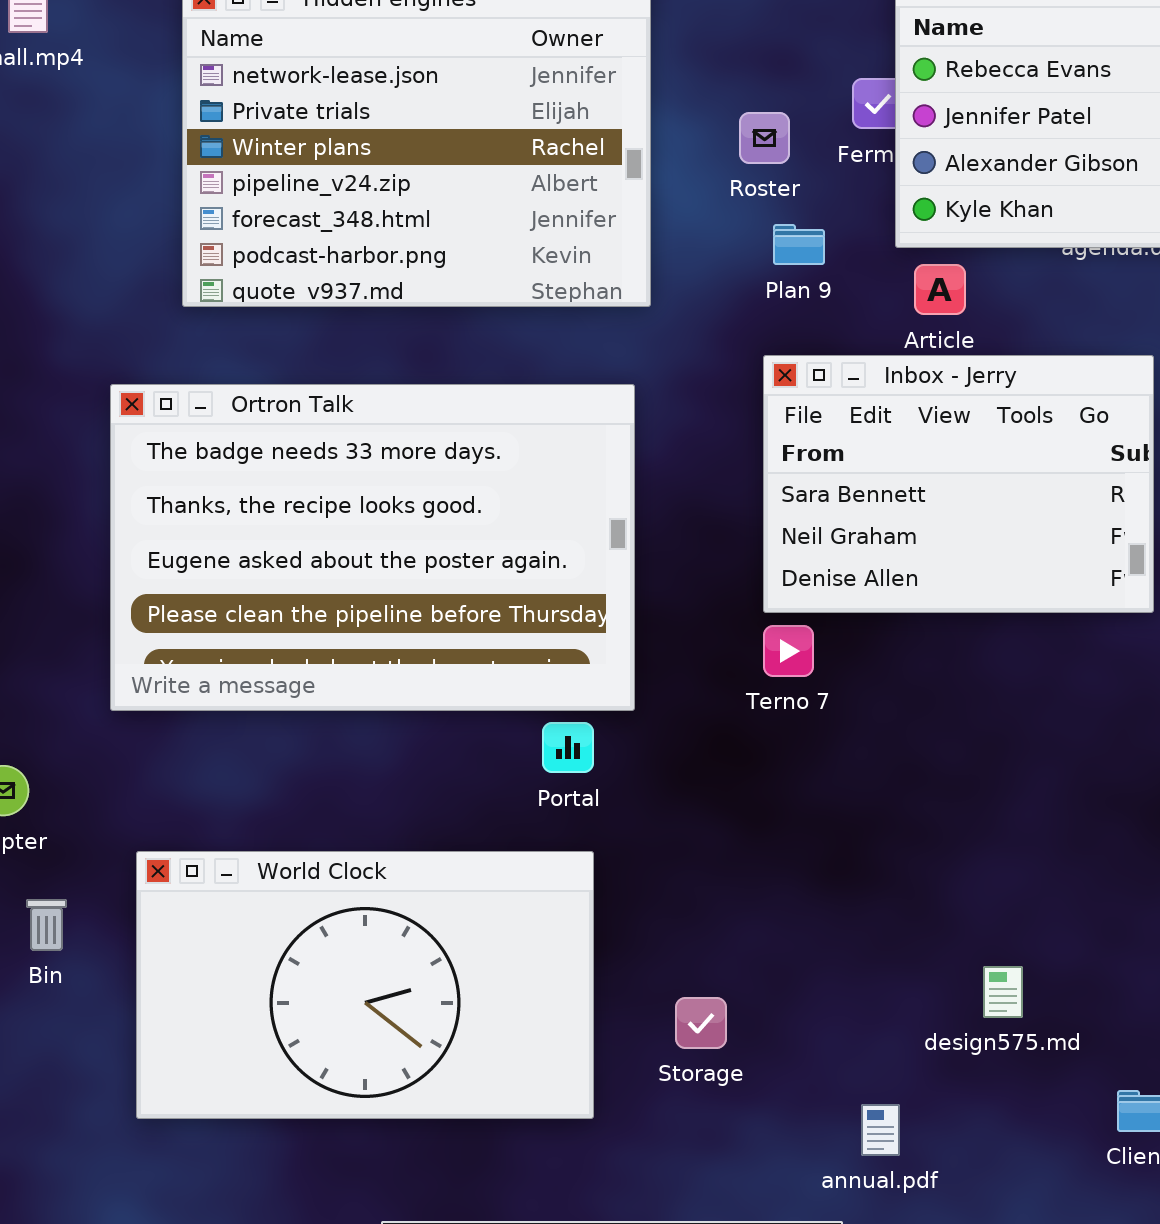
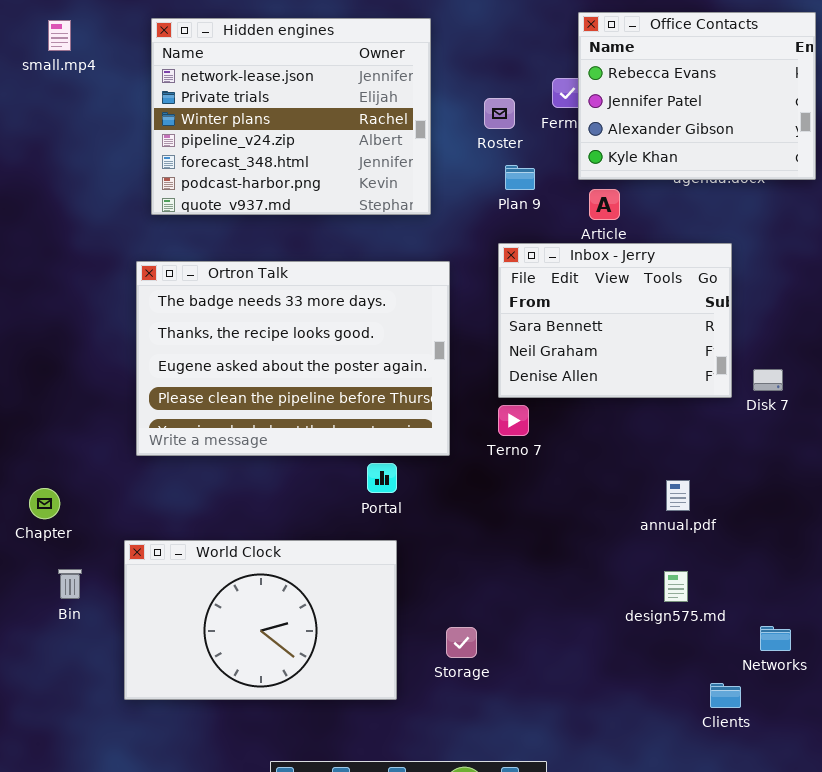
Ortron Talk: [110,384,635,711] -> [136,261,450,456], moved
design575.md: [983,966,1023,1018] -> [664,571,688,602], moved
annual.pdf: [861,1104,900,1156] -> [666,480,690,511], moved

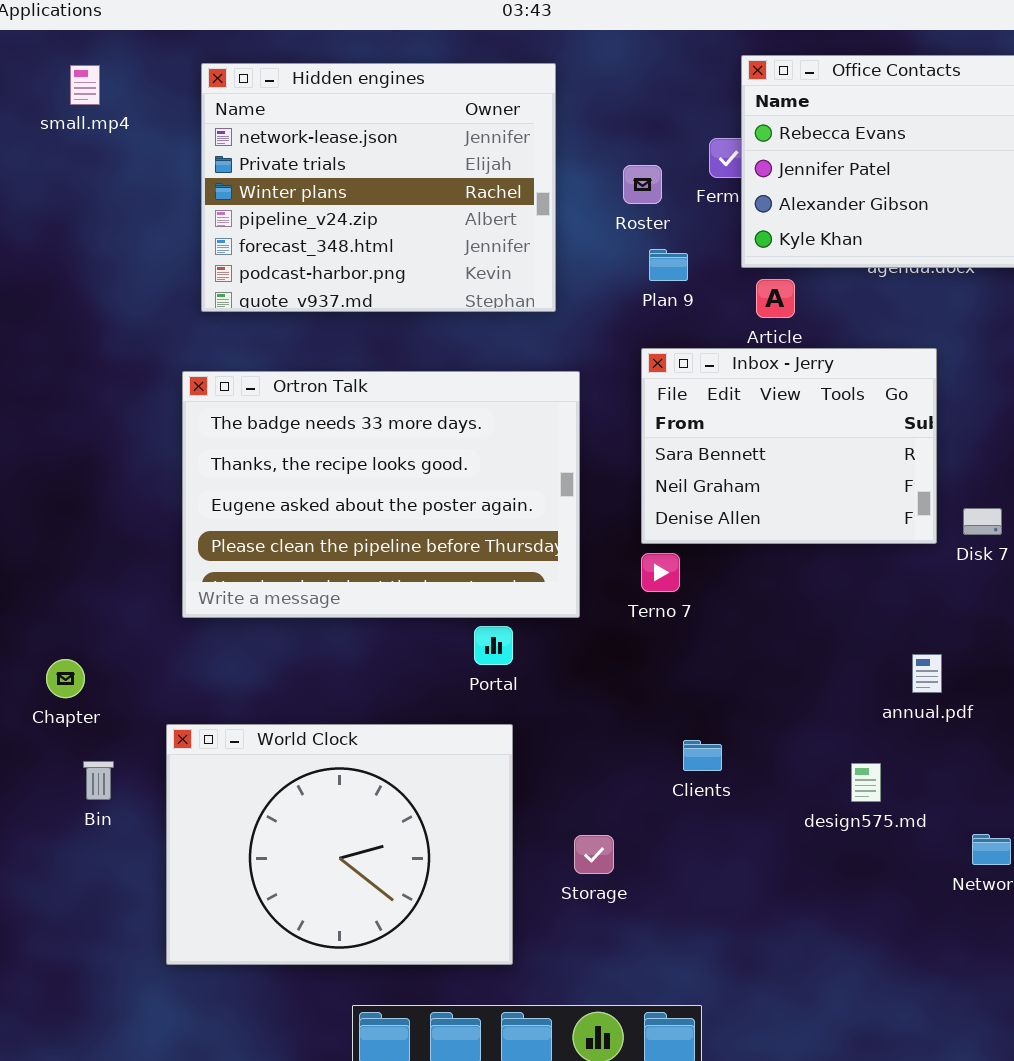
annual.pdf: [666,480,690,511] -> [912,654,942,693], moved
World Clock: [124,540,397,700] -> [166,724,513,965], resized
Clients: [710,683,741,708] -> [683,740,722,771], moved

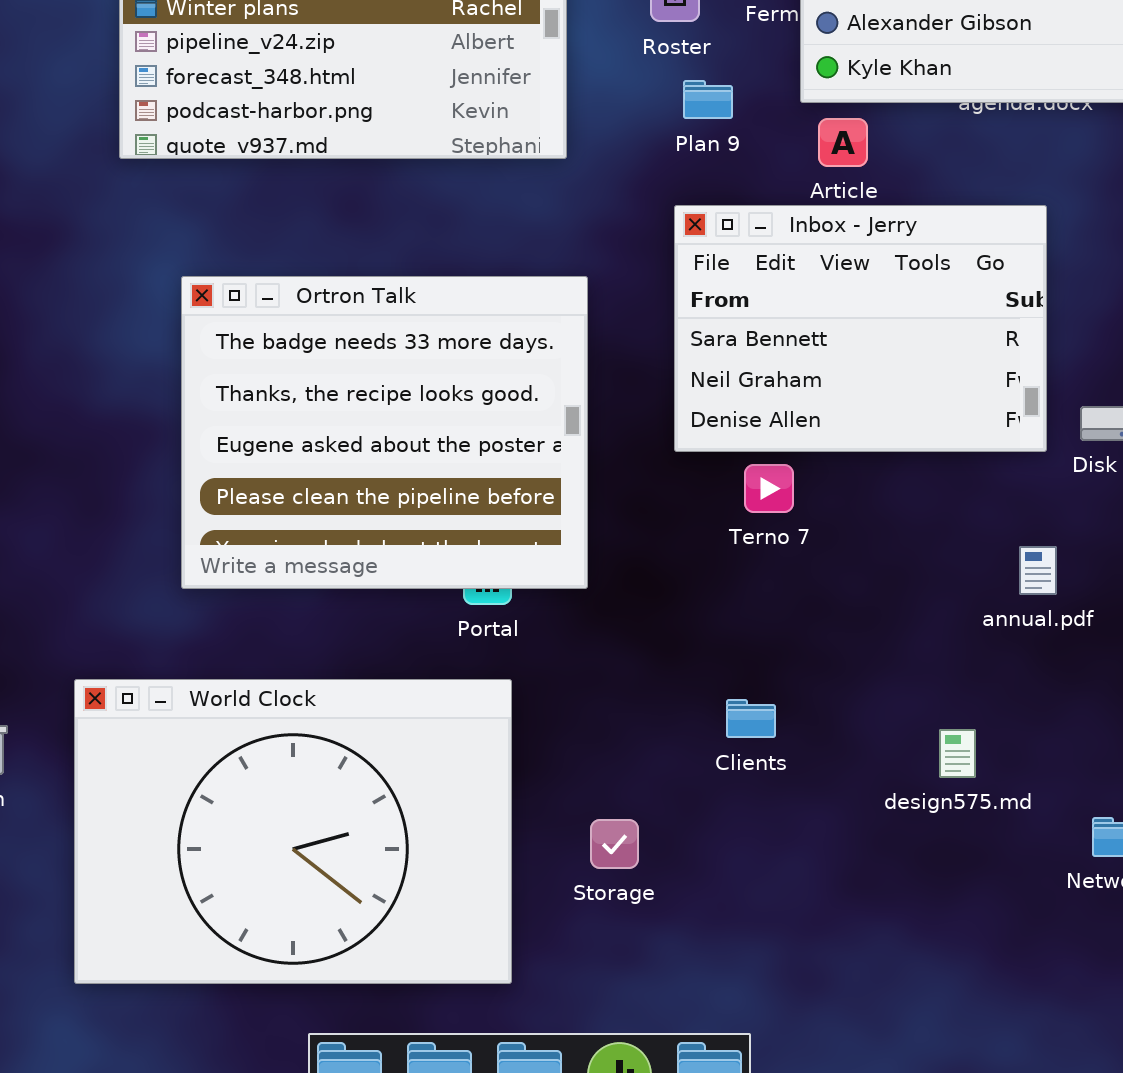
Ortron Talk: [182,371,580,618] -> [181,276,588,589], moved, resized
Terno 7: [641,553,680,592] -> [744,464,794,513], moved
annual.pdf: [912,654,942,693] -> [1019,546,1057,595], moved

